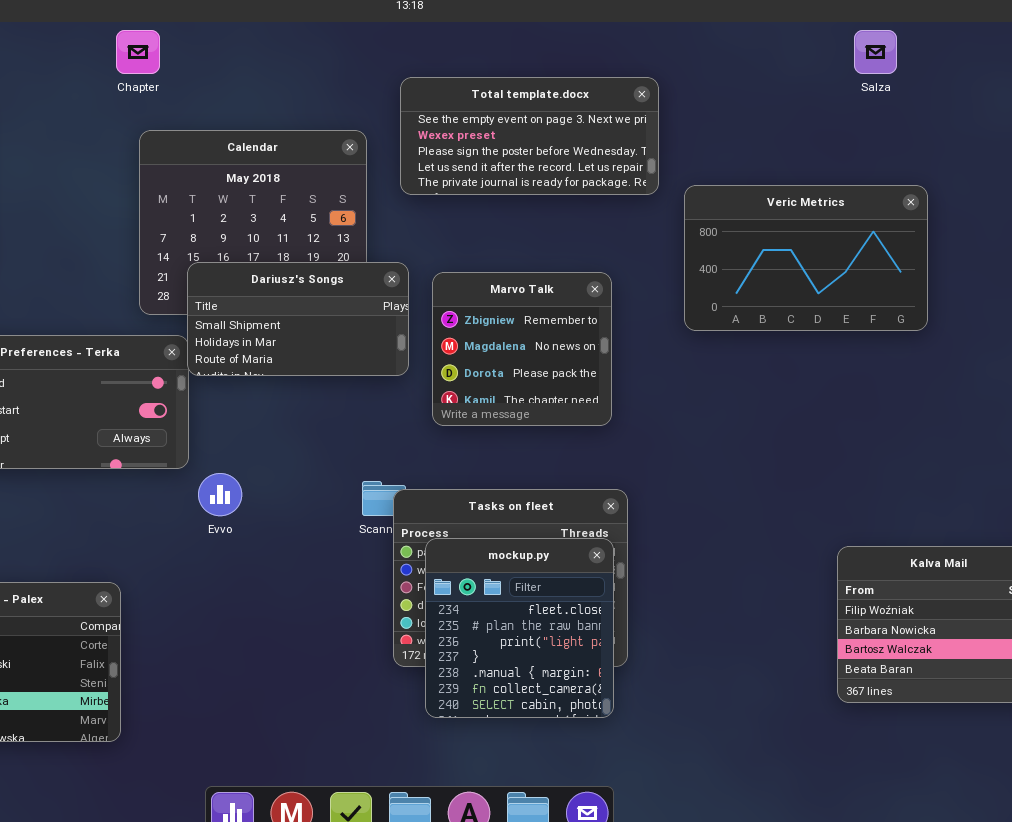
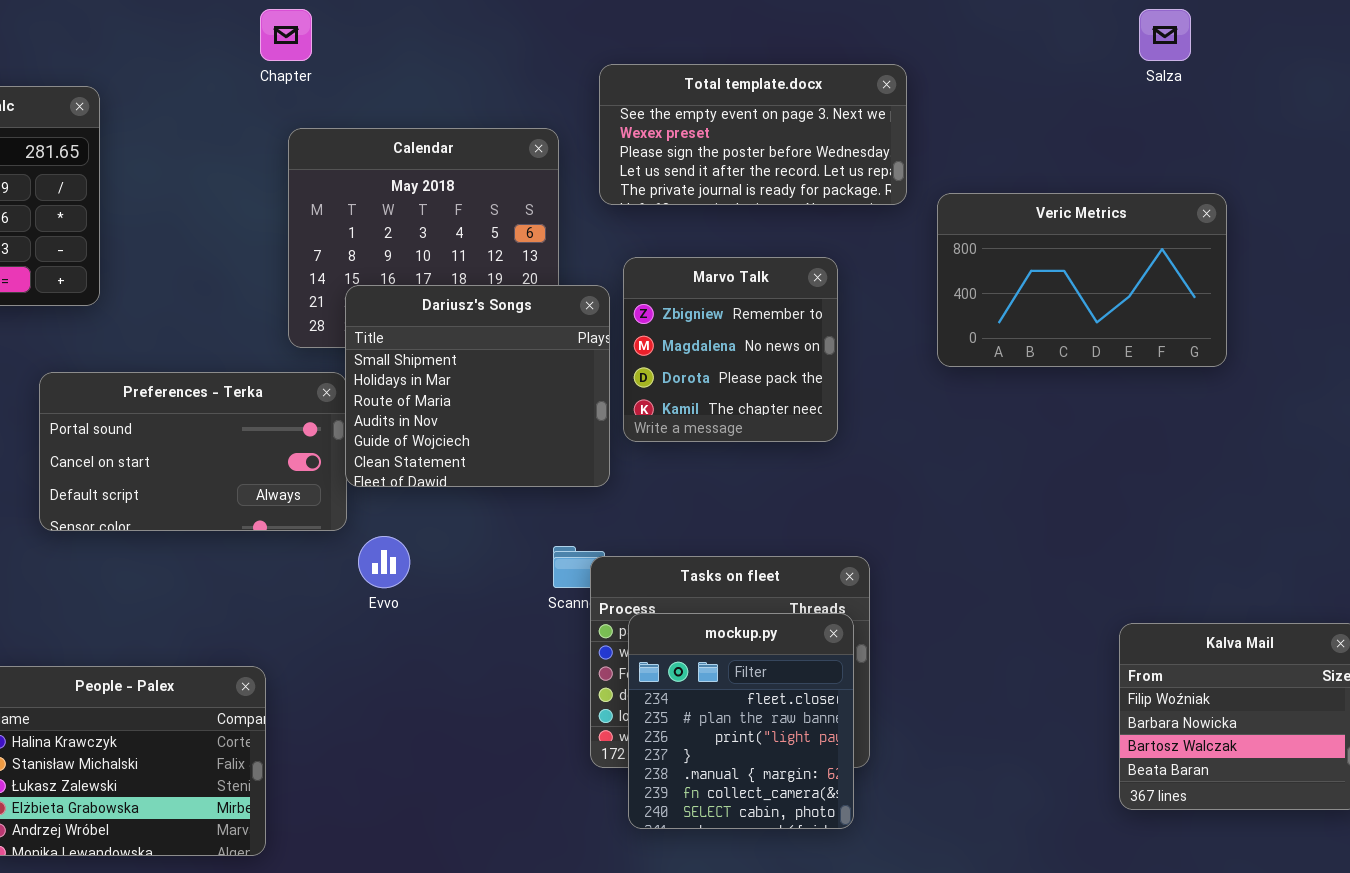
Dariusz's Songs: [187,262,409,376] -> [345,285,610,487], resized
Marvo Talk: [432,272,612,426] -> [623,257,838,442], moved

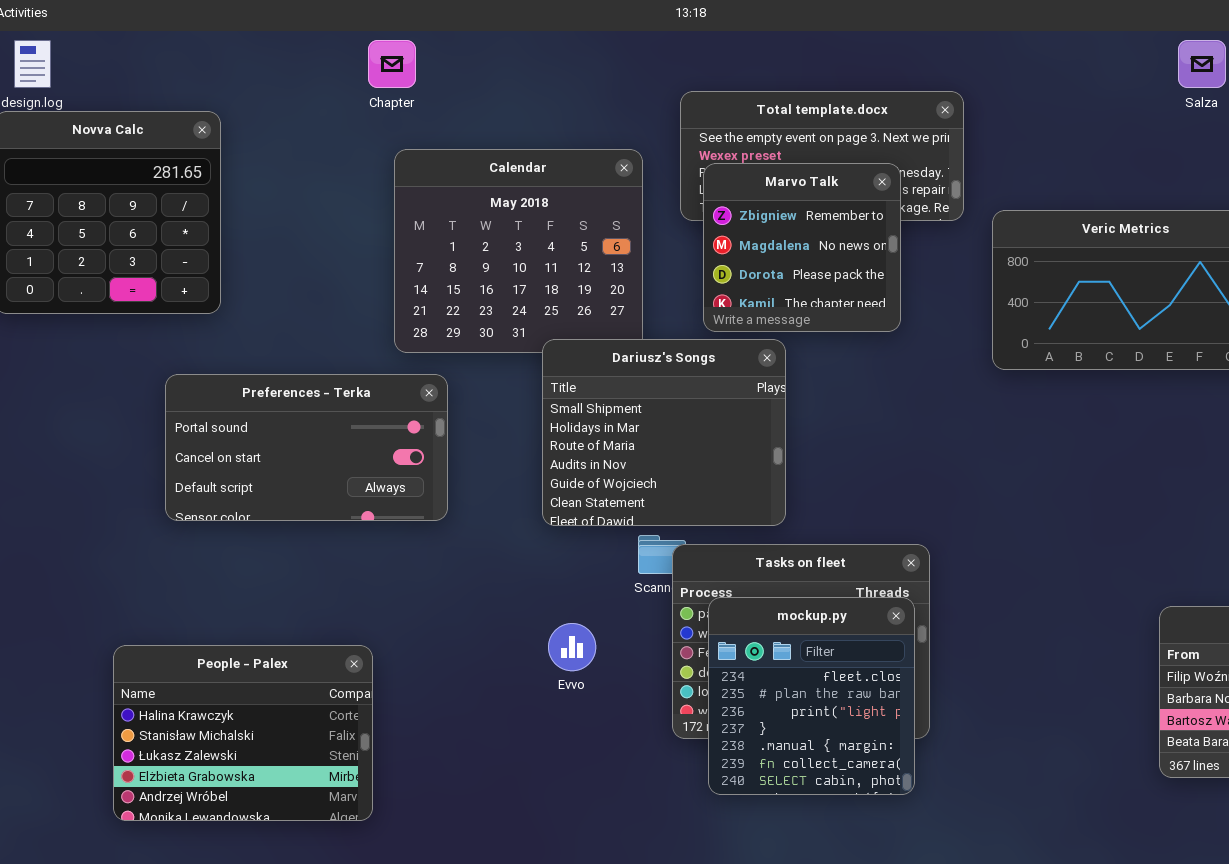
Marvo Talk: [623,257,838,442] -> [703,163,901,332], moved
Dariusz's Songs: [345,285,610,487] -> [542,339,786,526], moved
Evvo: [358,536,410,588] -> [548,623,596,671], moved

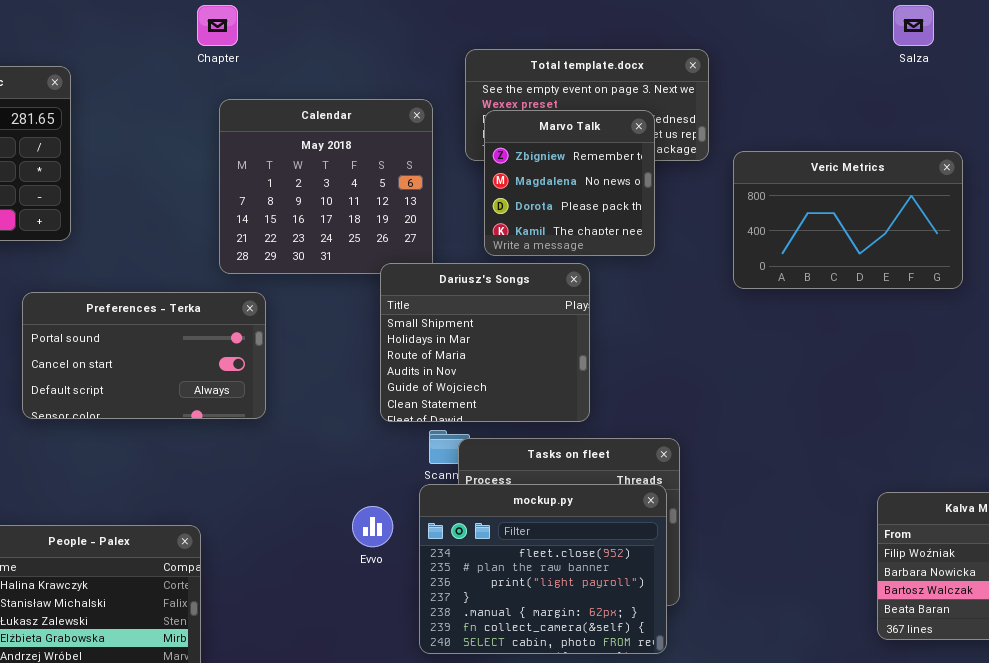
Dariusz's Songs: [542,339,786,526] -> [380,263,590,422], moved
mockup.py: [708,597,915,795] -> [419,484,667,654], resized

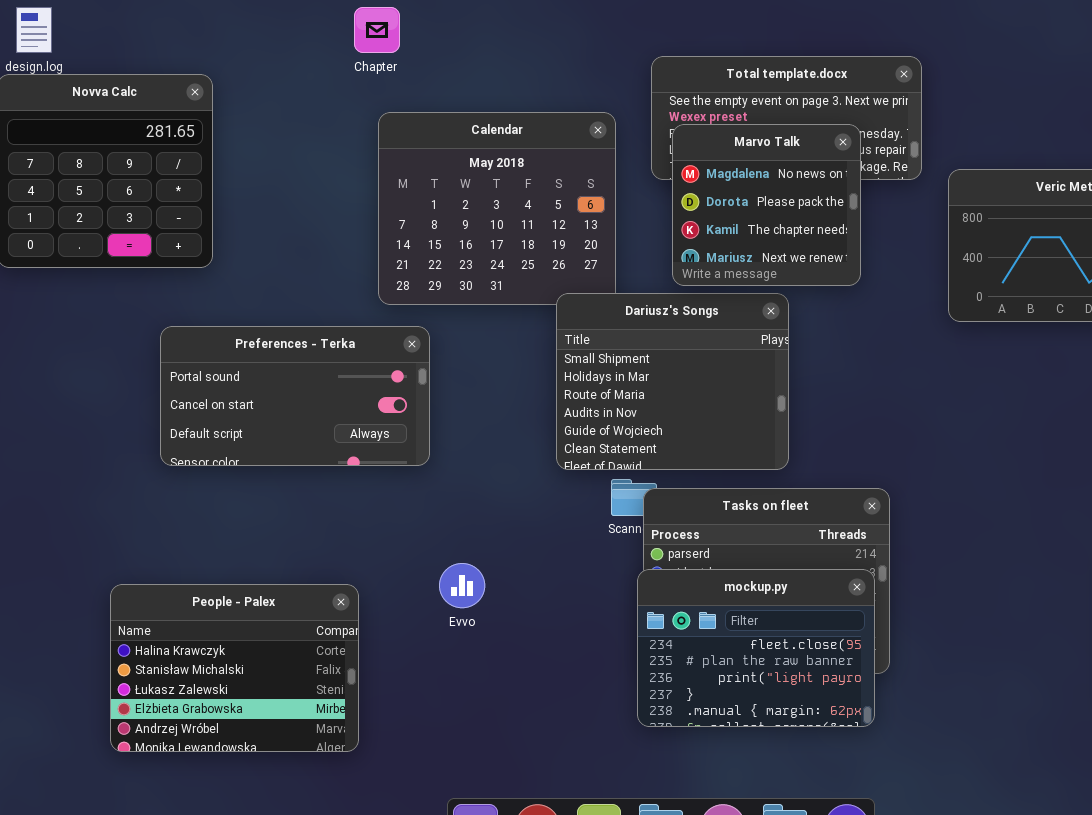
Marvo Talk: [484,110,655,256] -> [672,124,861,286], scrolled down 1 row
mockup.py: [419,484,667,654] -> [637,569,875,727], resized
Evvo: [352,506,393,547] -> [439,563,485,608], moved

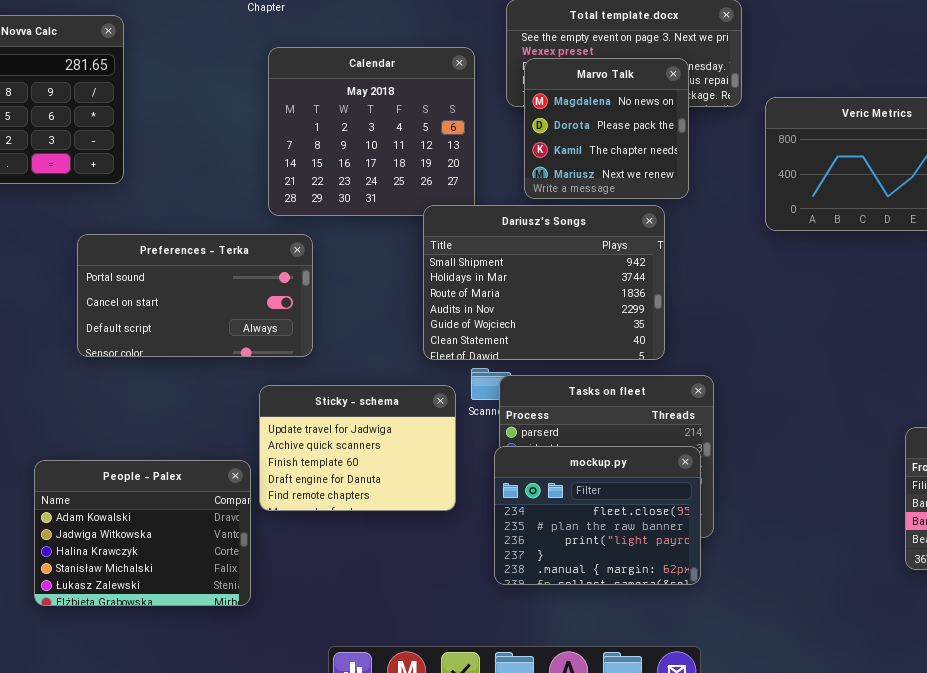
Dariusz's Songs: [556,293,789,470] -> [423,205,665,360], resized
Sticky - schema: none -> [259,385,456,511], opened
People - Palex: [110,584,359,752] -> [34,460,251,606], scrolled up 2 rows

